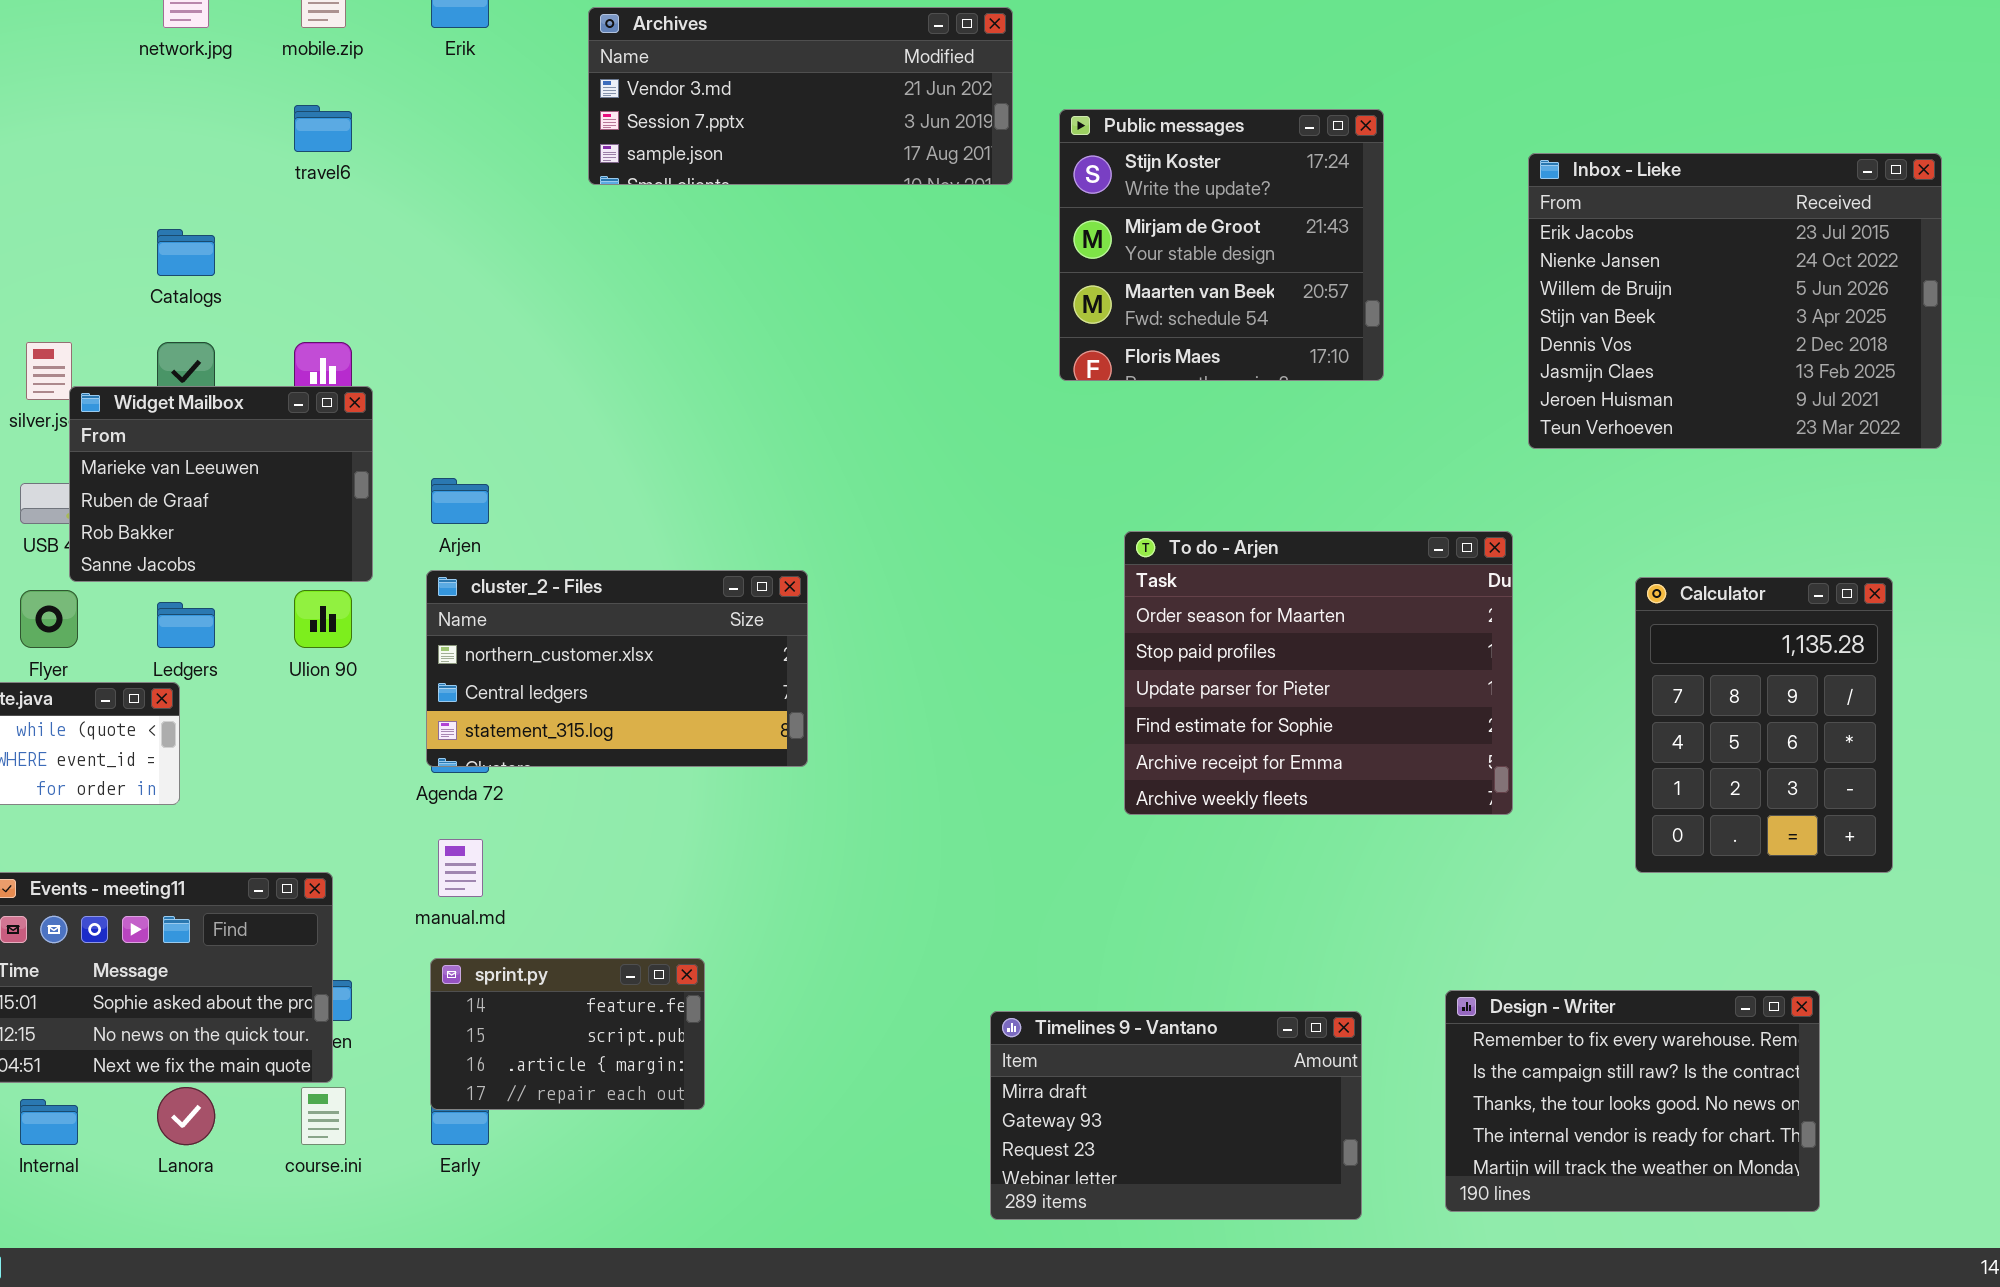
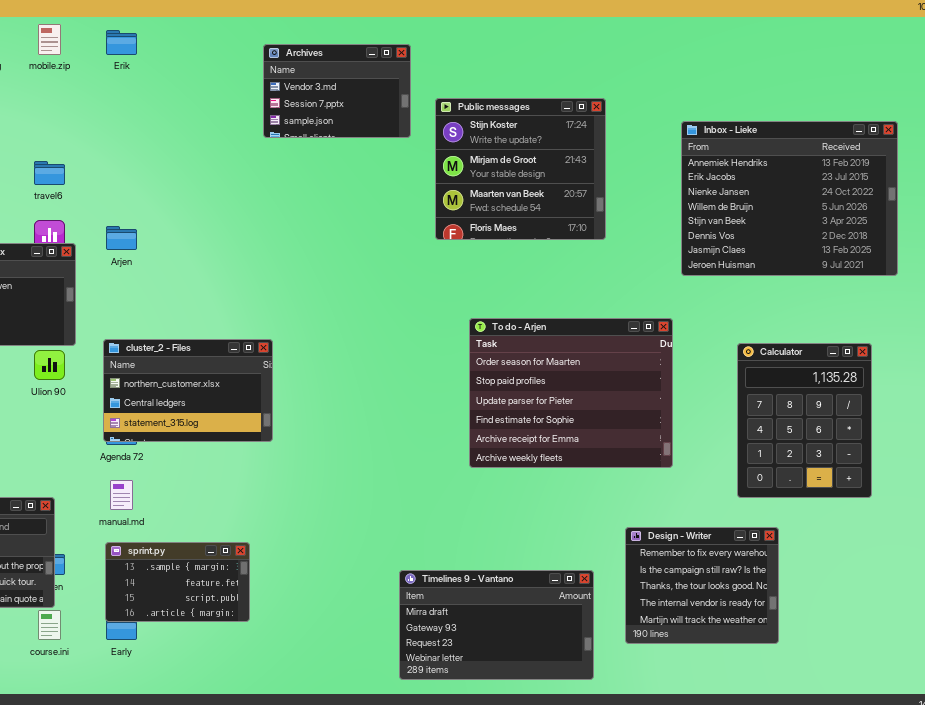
Archives: [588,7,1013,185] -> [263,44,411,138], resized
travel6: [294,105,352,152] -> [34,161,65,185], moved
Inbox - Lieke: [1528,153,1942,449] -> [681,121,898,276], scrolled up 1 row
Arjen: [431,478,489,524] -> [106,226,137,250], moved
cluster_2 - Files: [426,570,808,767] -> [103,339,273,442], resized
sprint.py: [430,958,705,1110] -> [105,542,250,622], scrolled up 1 row
Design - Writer: [1445,990,1820,1212] -> [625,527,779,644], moved, resized

